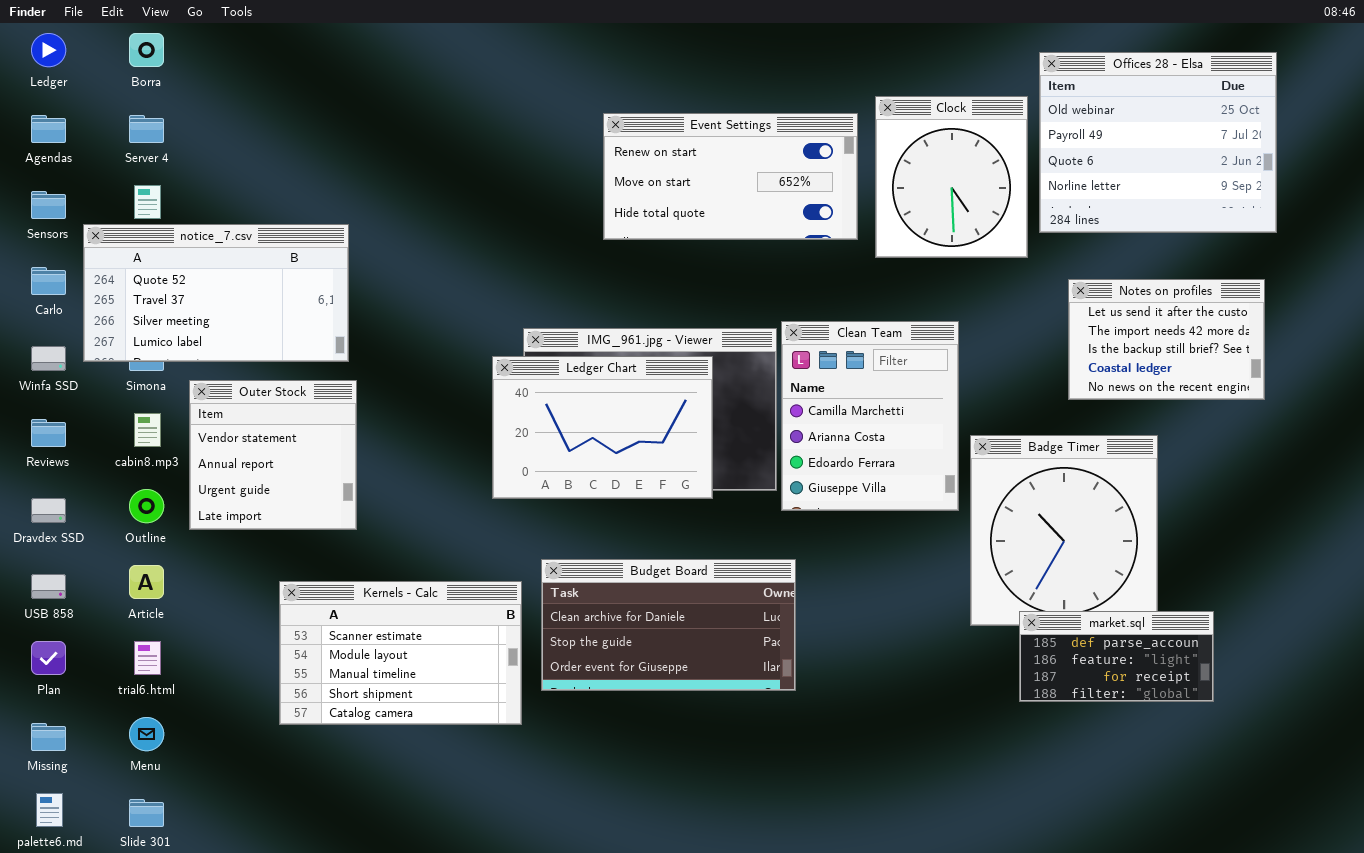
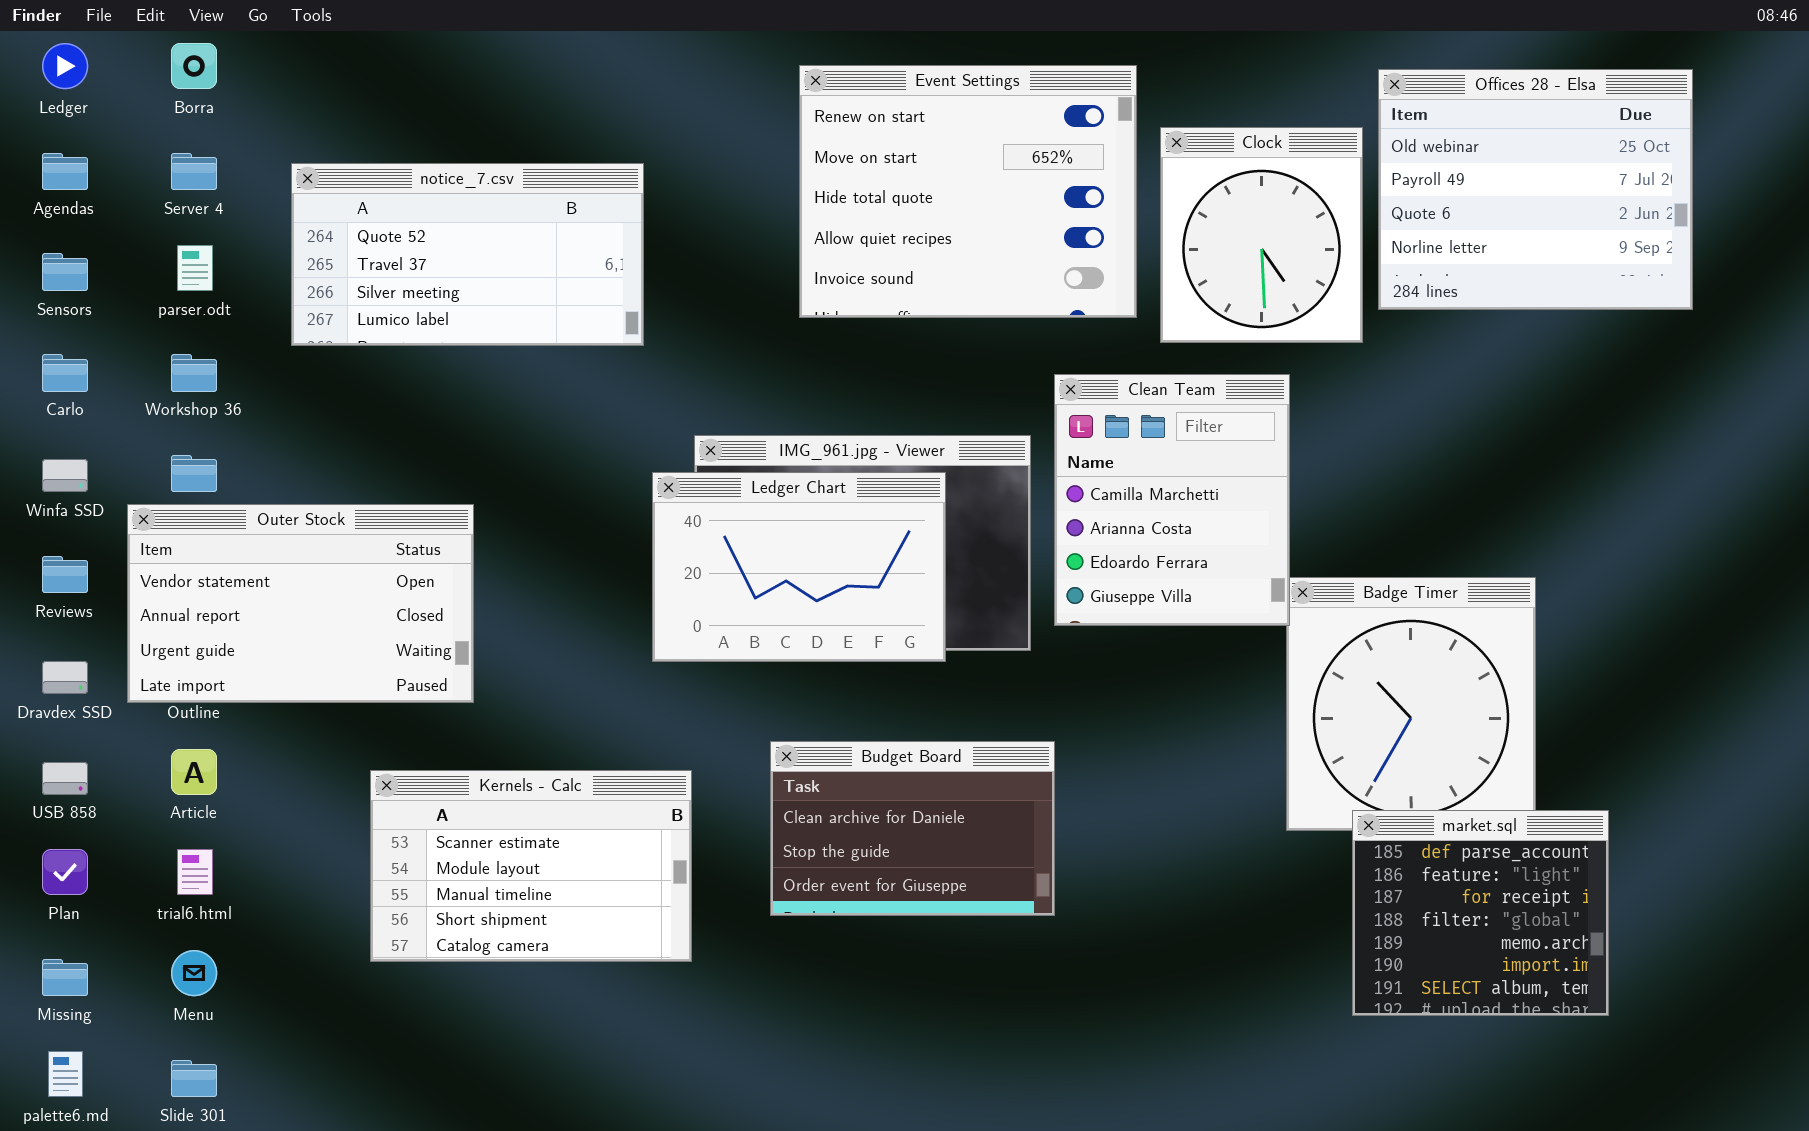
Event Settings: [603,113,858,240] -> [799,65,1137,318], resized
notice_7.csv: [83,224,349,362] -> [291,163,644,346], moved
Notes on profiles: [1068,279,1265,400] -> none, closed
Clean Team: [781,321,959,511] -> [1054,374,1290,626], moved
Outer Stock: [189,380,357,530] -> [127,504,474,703], resized
Budget Board: [541,559,796,691] -> [770,741,1055,916], resized
market.sql: [1019,611,1214,702] -> [1352,810,1609,1016], resized

